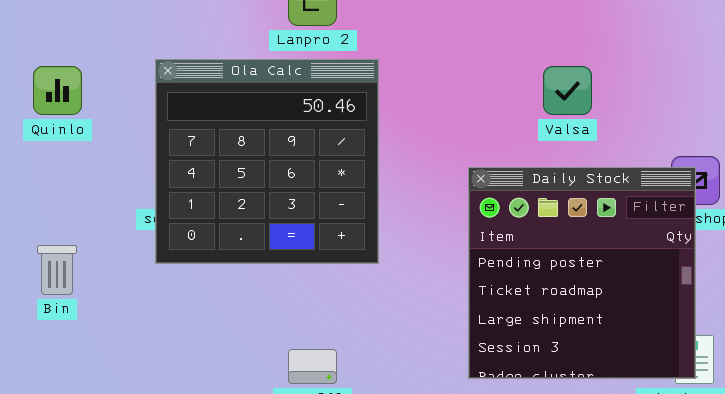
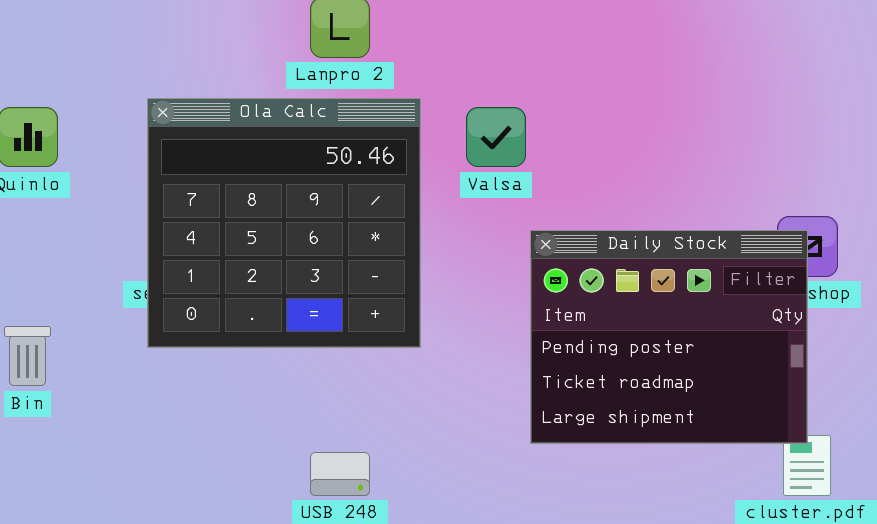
Valsa: [543,66,592,115] -> [466,107,526,167], moved
Daily Stock: [468,167,696,379] -> [530,230,808,444], resized

